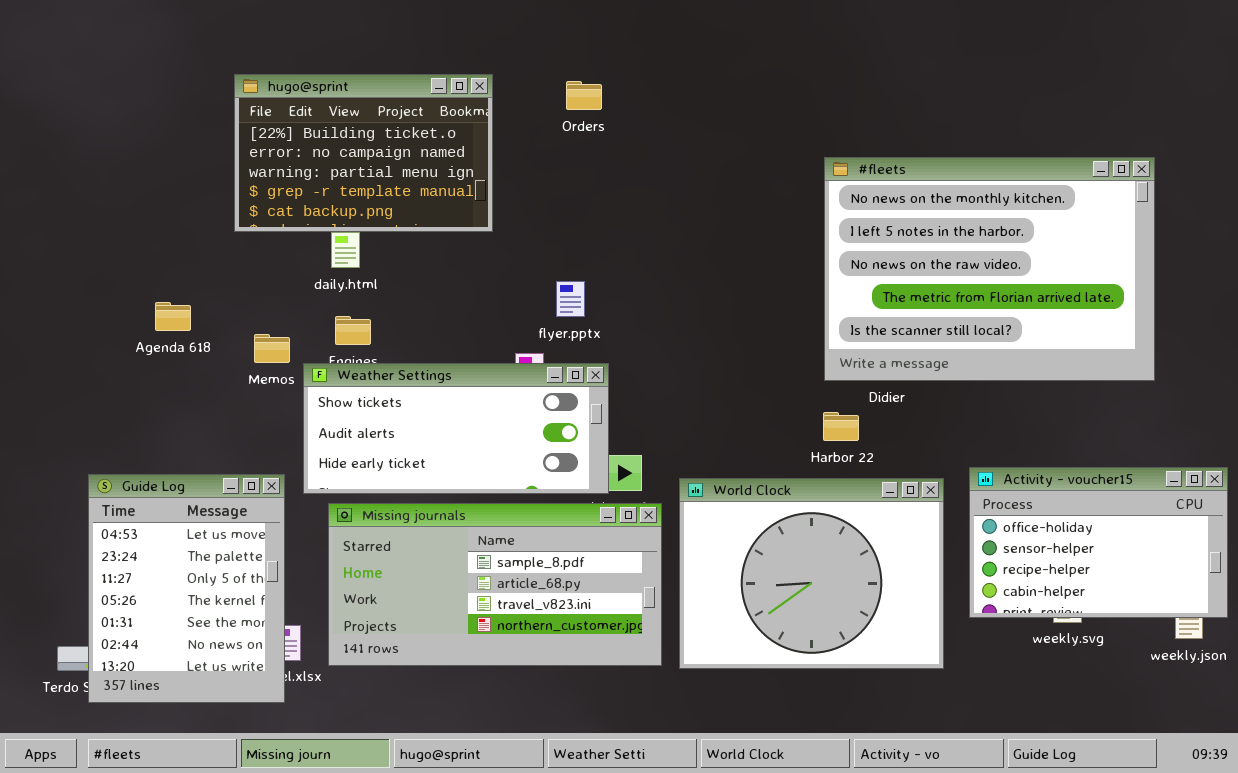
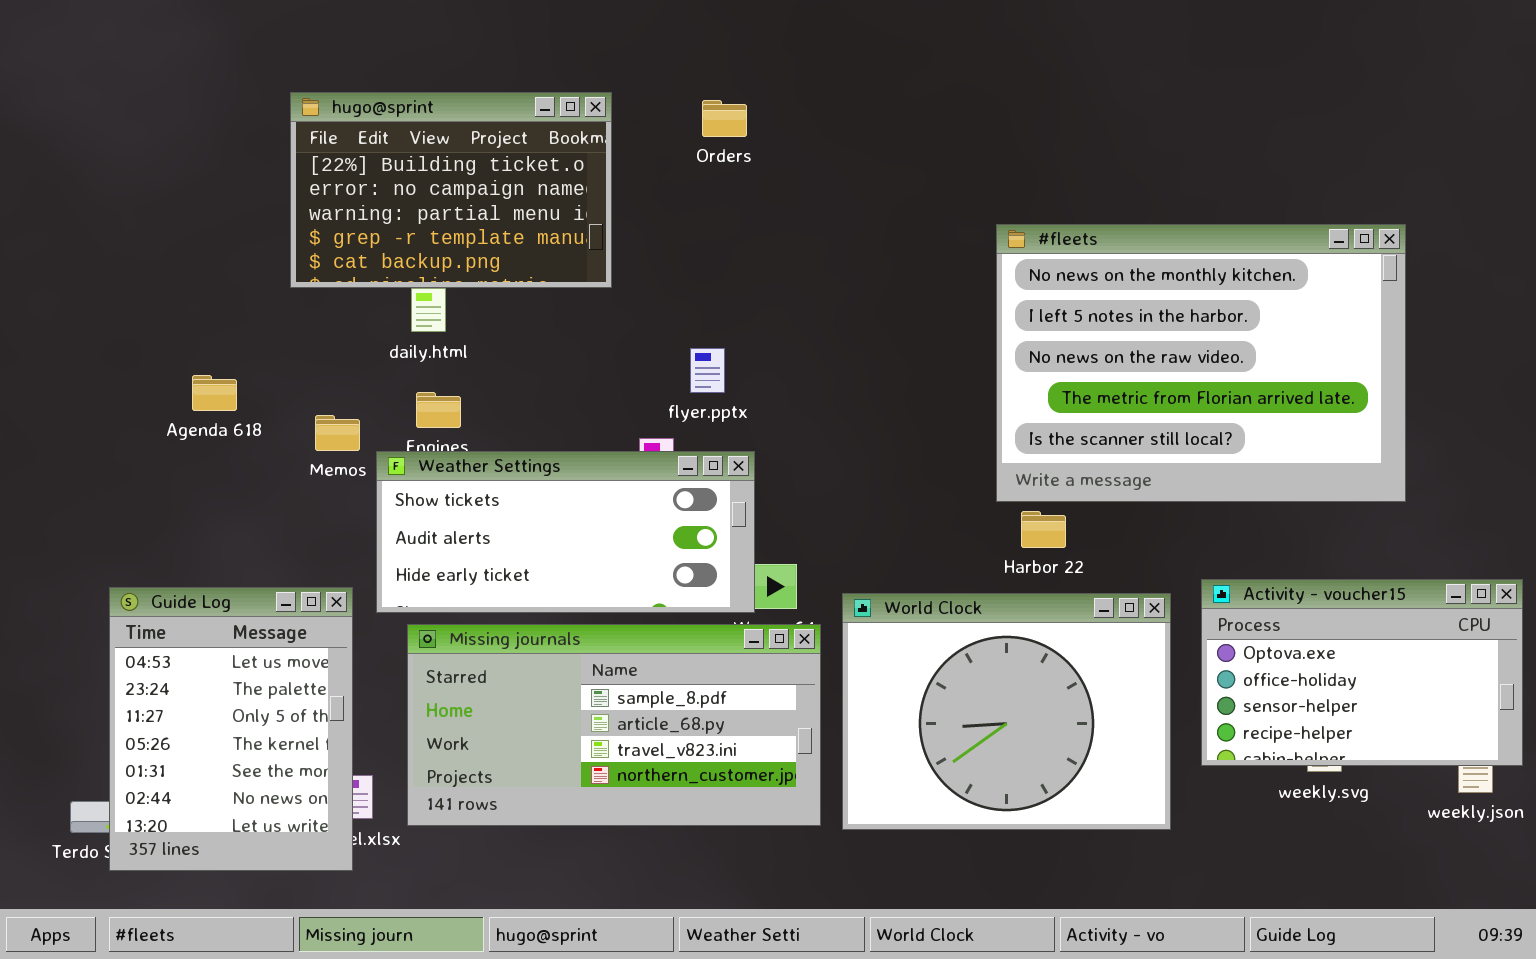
#fleets: [824,157,1155,381] -> [996,224,1406,502], moved
Activity - voucher15: [969,467,1228,618] -> [1201,579,1523,766], scrolled up 1 row

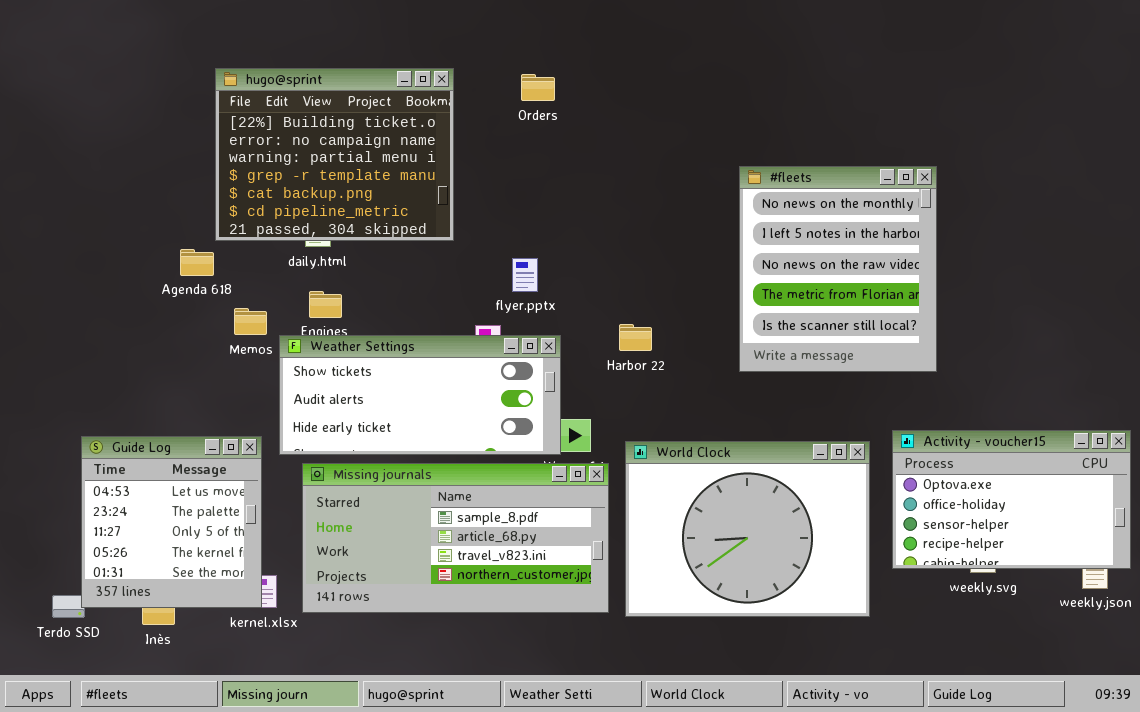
hugo@sprint: [290,92,612,288] -> [215,68,454,241], resized
#fleets: [996,224,1406,502] -> [739,166,937,372], resized
Agenda 618: [192,375,237,411] -> [180,249,214,276], moved
Harbor 22: [1021,511,1066,548] -> [619,324,652,351], moved
Guide Log: [109,587,353,871] -> [81,436,262,608], resized

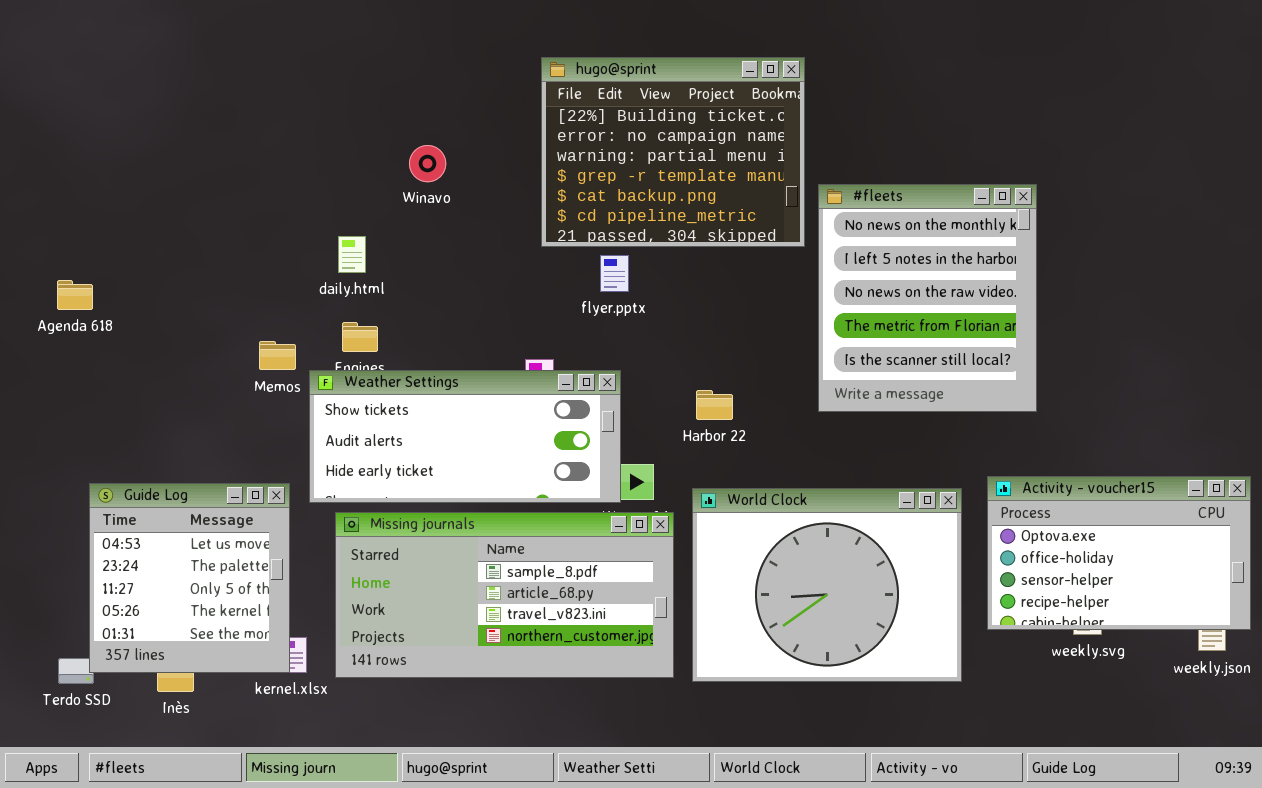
hugo@sprint: [215,68,454,241] -> [541,57,805,247], moved
Agenda 618: [180,249,214,276] -> [57,280,93,310], moved
flyer.pptx: [512,258,538,292] -> [600,255,629,292], moved
Harbor 22: [619,324,652,351] -> [696,390,733,420], moved

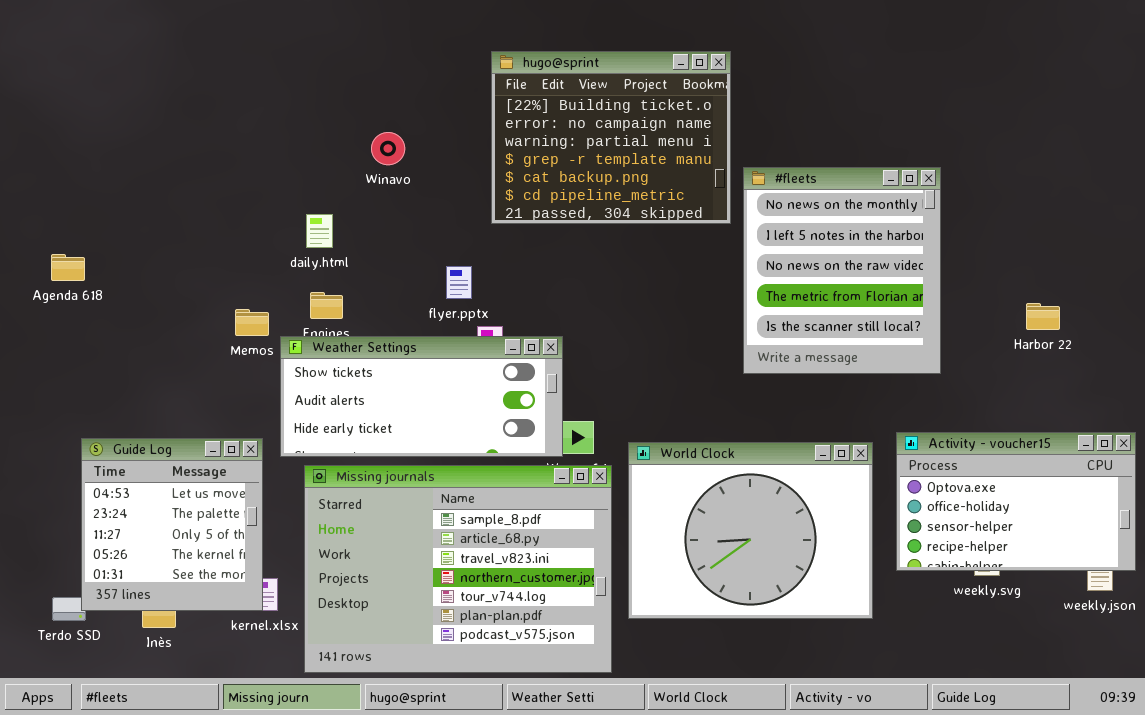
flyer.pptx: [600,255,629,292] -> [446,266,472,299], moved
Harbor 22: [696,390,733,420] -> [1026,303,1060,330], moved
Missing journals: [335,512,674,678] -> [304,465,612,673], resized

